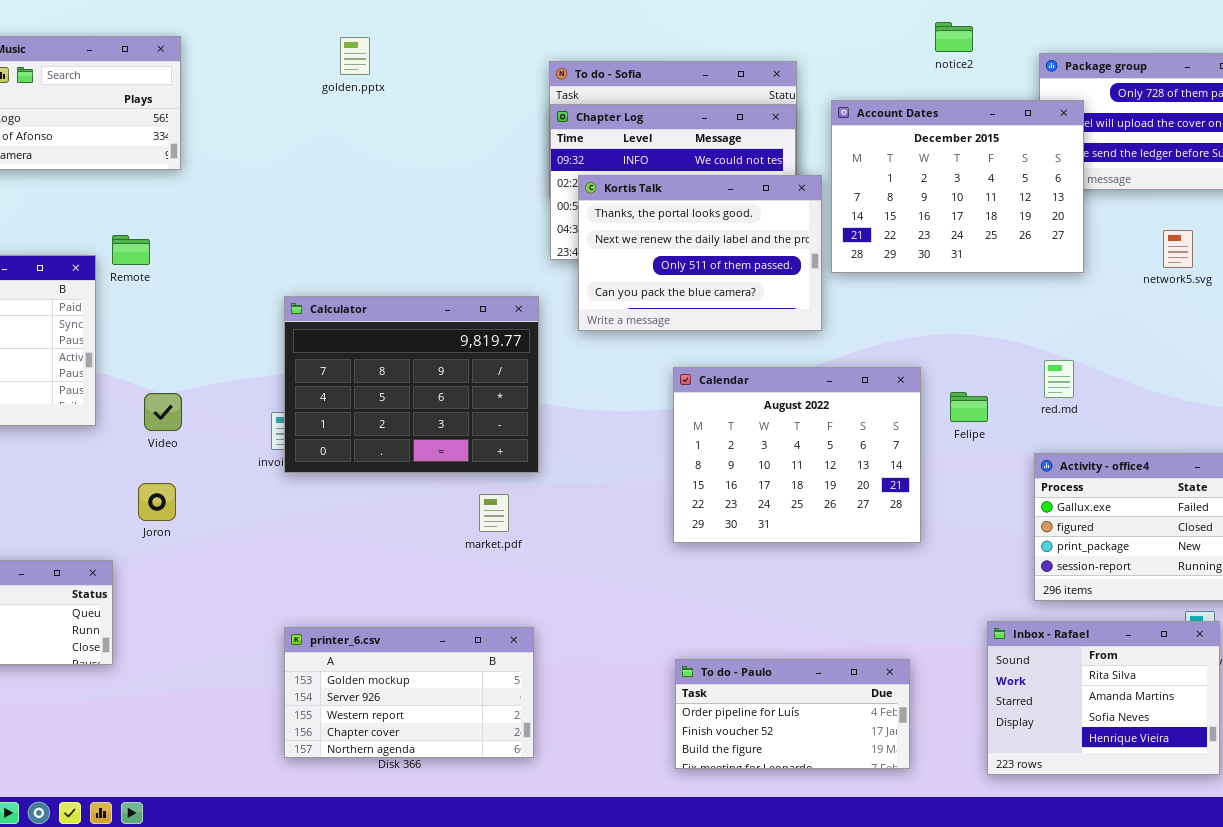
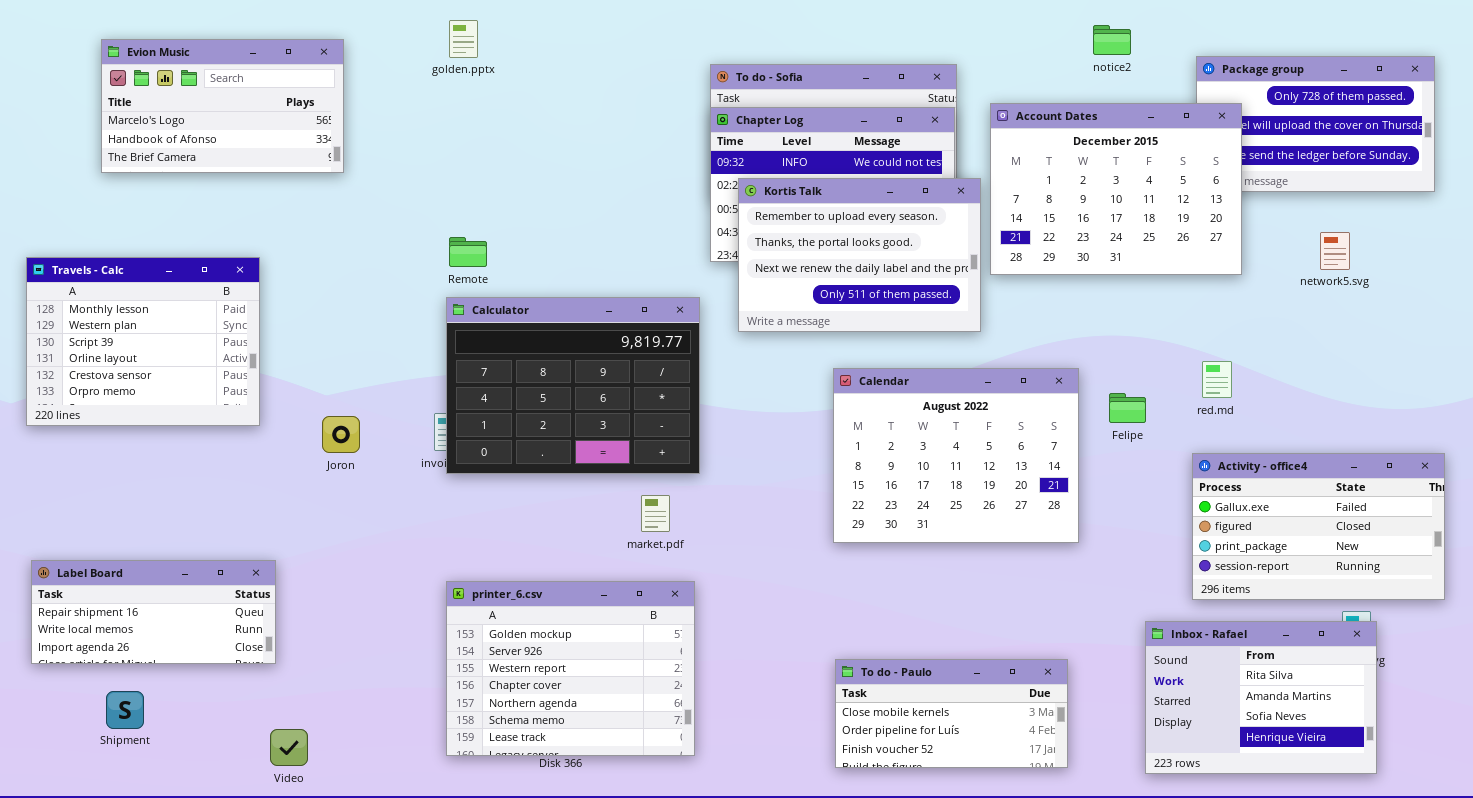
golden.pptx: [340,37,370,75] -> [449,20,478,58], moved
Kortis Talk: [578,175,822,331] -> [738,178,981,332], scrolled up 1 row
Remote: [112,235,150,265] -> [449,237,487,267], moved
Video: [144,393,182,431] -> [270,729,308,766], moved
Joron: [138,483,176,521] -> [322,416,360,453], moved
printer_6.csv: [284,627,534,758] -> [446,581,695,756], resized
To do - Paulo: [675,659,910,769] -> [835,659,1068,768], scrolled up 1 row

